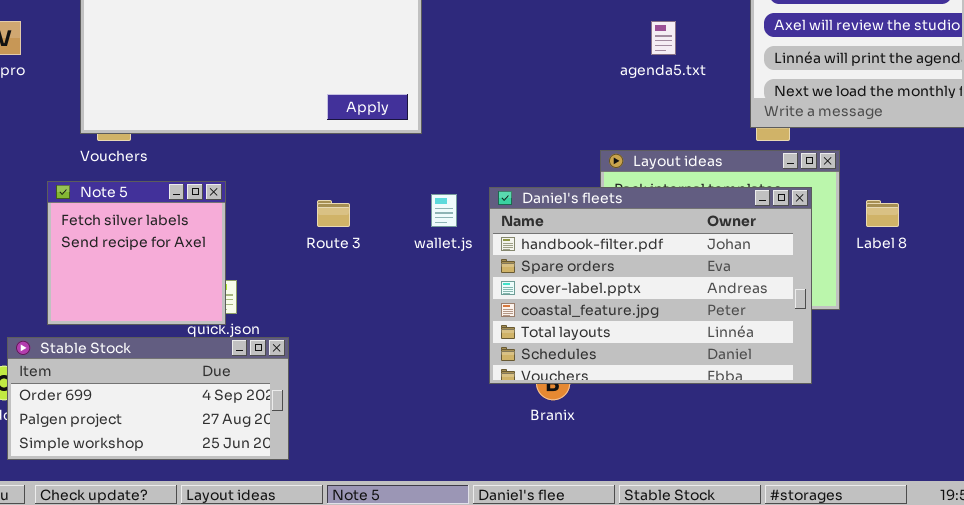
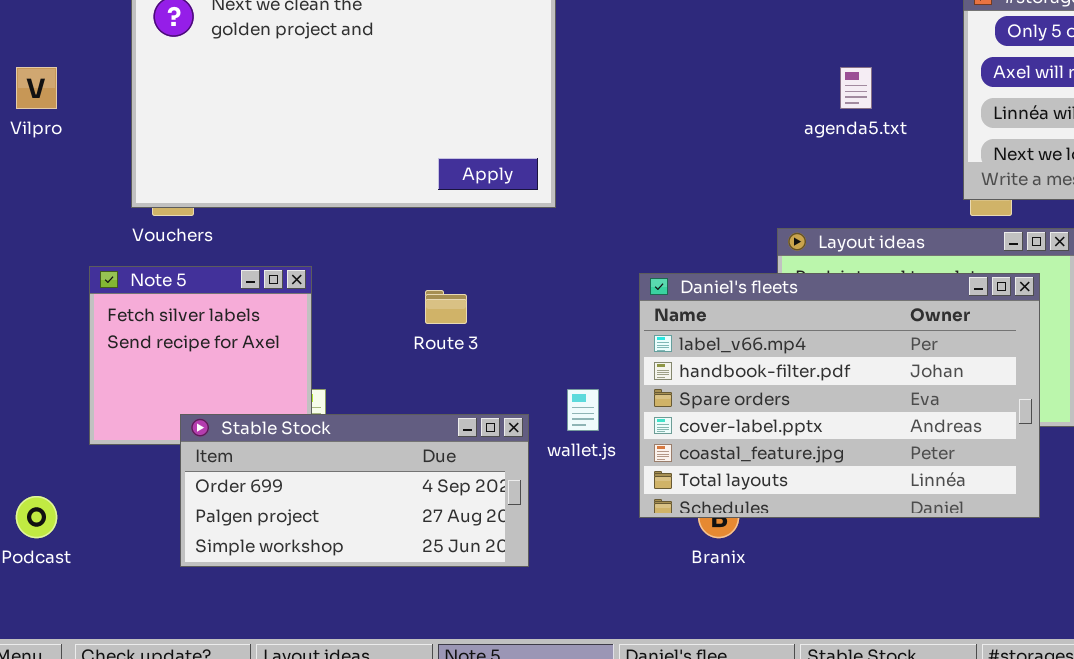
Daniel's fleets: [489,187,812,384] -> [639,273,1040,518], scrolled up 1 row
wallet.js: [431,194,457,227] -> [567,389,599,431], moved
Stable Stock: [7,337,289,460] -> [180,414,529,567], moved

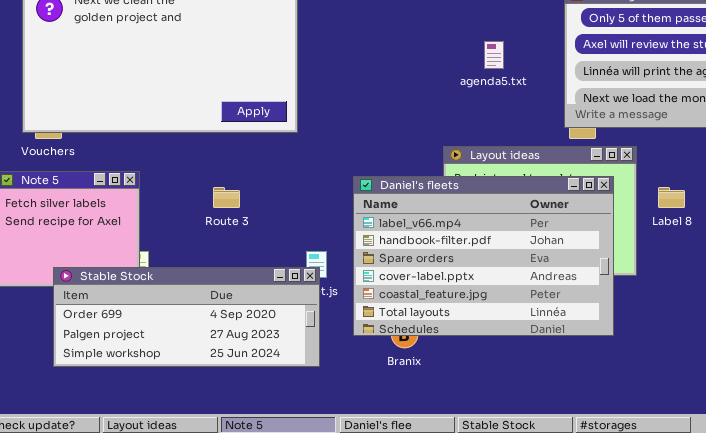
Stable Stock: [180,414,529,567] -> [53,267,320,367], resized

